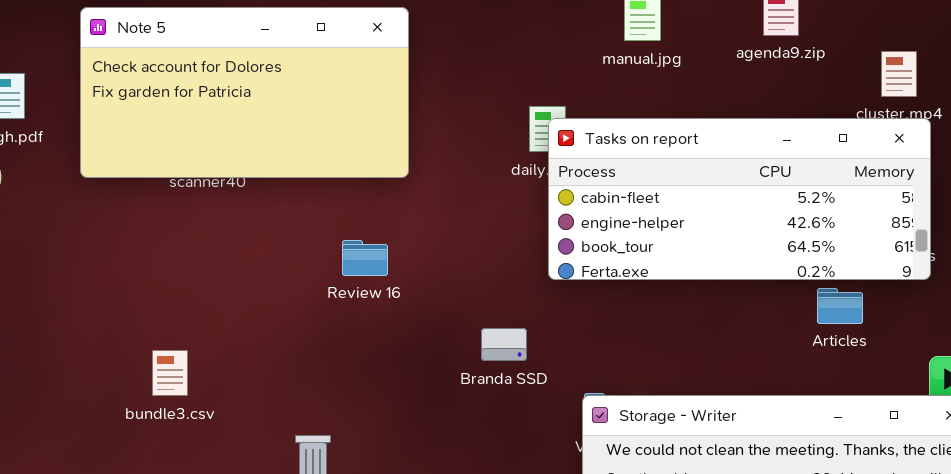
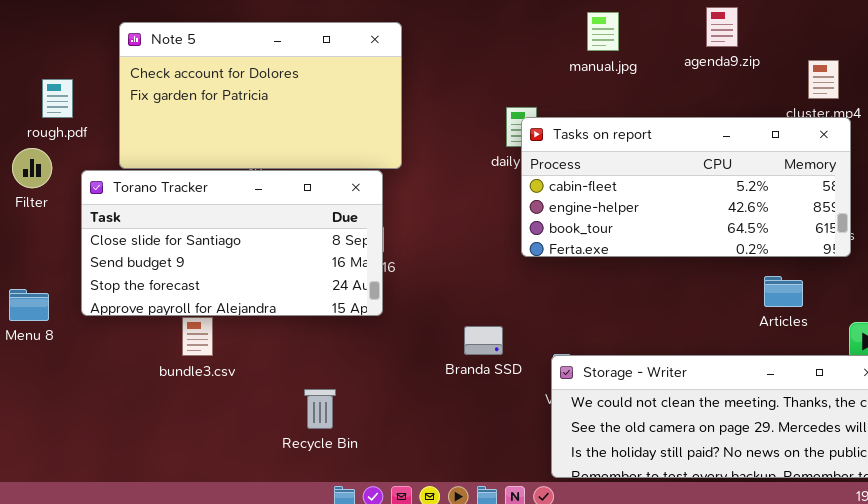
Torano Tracker: none -> [81,170,383,316], opened
Articles: [817,288,863,324] -> [764,276,803,307], moved
Branda SSD: [481,328,527,361] -> [464,326,503,355], moved

